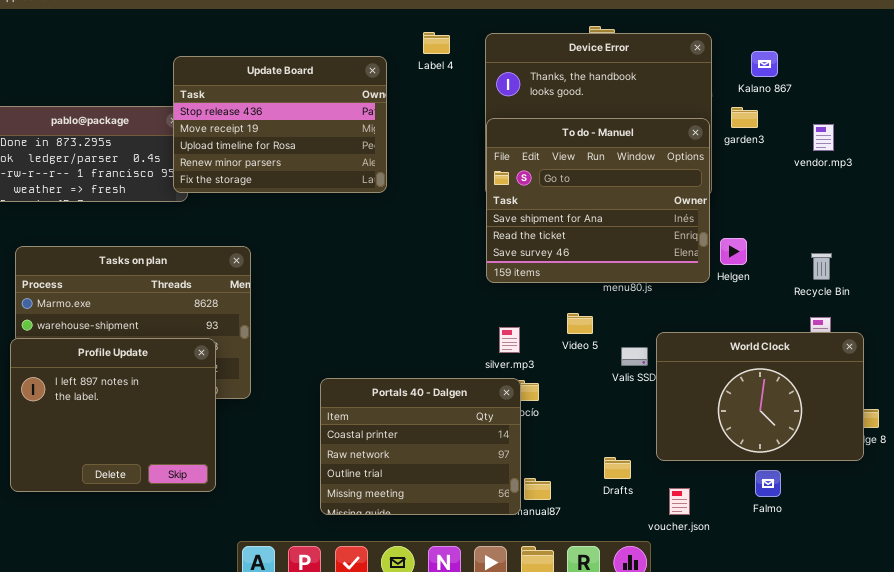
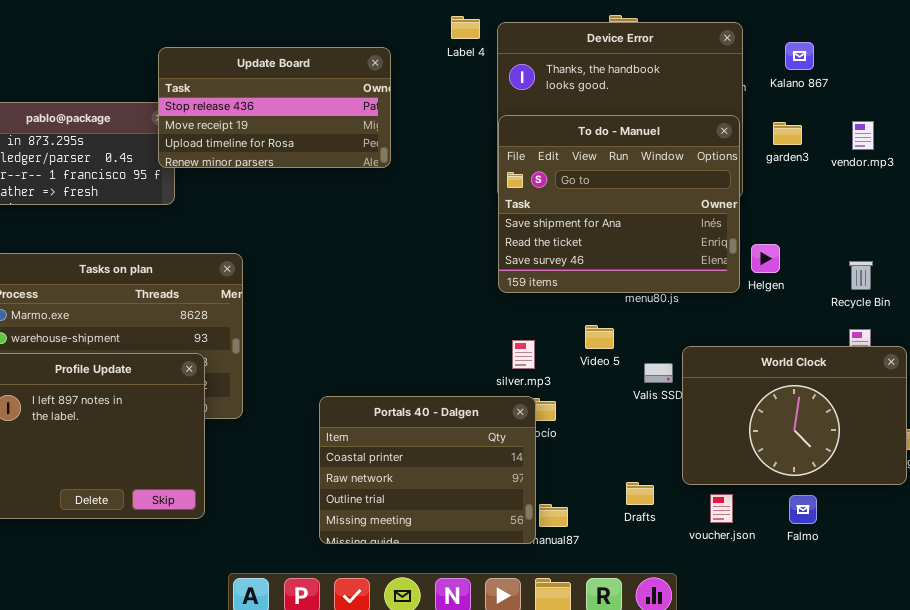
Label 4: [423,32,450,54] -> [451,16,480,39], moved
Update Board: [173,56,387,193] -> [158,47,391,168], resized
garden3: [731,107,758,128] -> [773,122,802,145], moved
voucher.json: [669,488,690,515] -> [710,494,733,523], moved

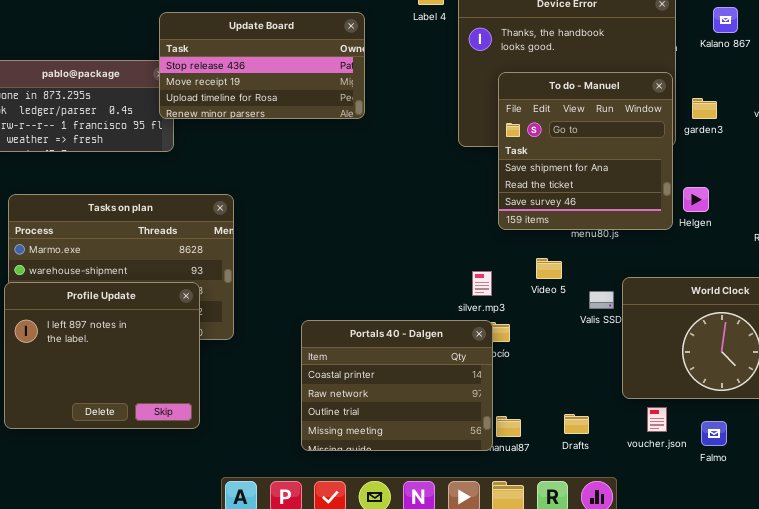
To do - Manuel: [498,115,740,293] -> [498,72,673,230], resized
garden3: [773,122,802,145] -> [692,98,717,119], moved
Drafts: [626,482,654,505] -> [564,414,589,434], moved
Falmo: [789,495,817,524] -> [701,421,727,446], moved

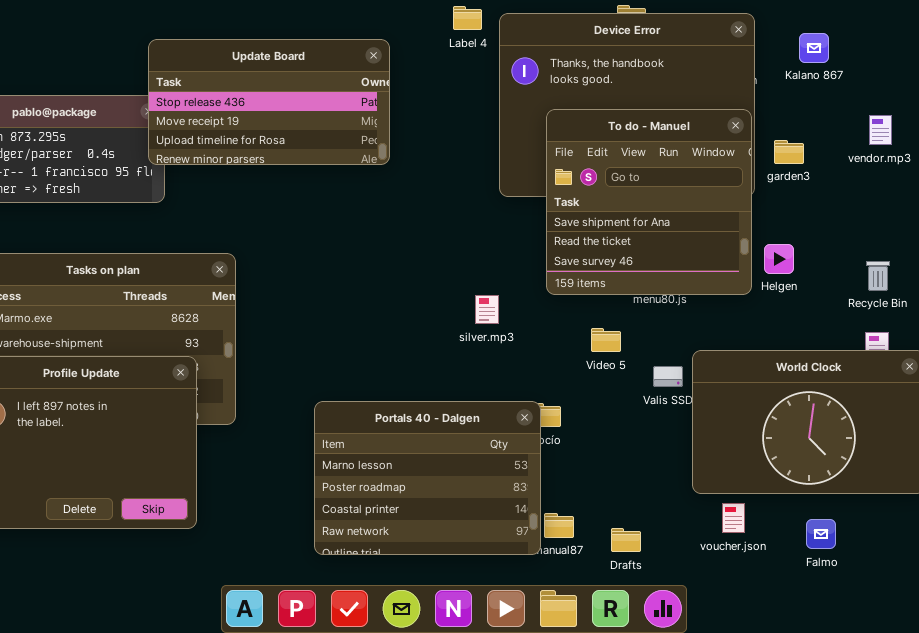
silver.mp3: [472,271,492,296] -> [475,295,499,324], moved
Portals 40 - Dalgen: [301,320,493,451] -> [314,401,541,555], scrolled up 2 rows
Drafts: [564,414,589,434] -> [611,528,641,552], moved
Falmo: [701,421,727,446] -> [806,519,836,549], moved

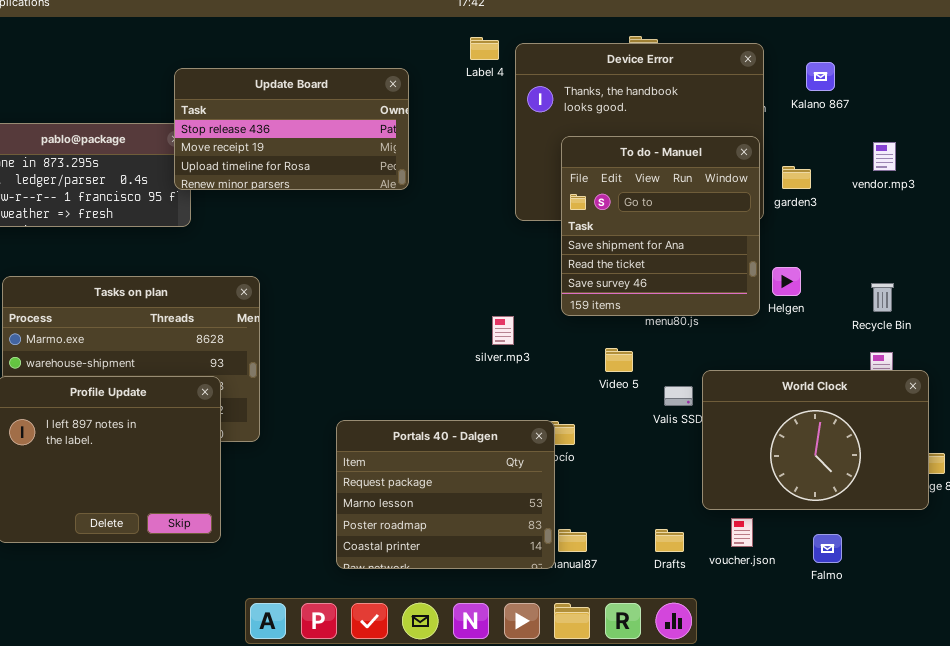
Portals 40 - Dalgen: [314,401,541,555] -> [336,420,555,569], scrolled up 1 row
Drafts: [611,528,641,552] -> [655,529,684,552], moved

